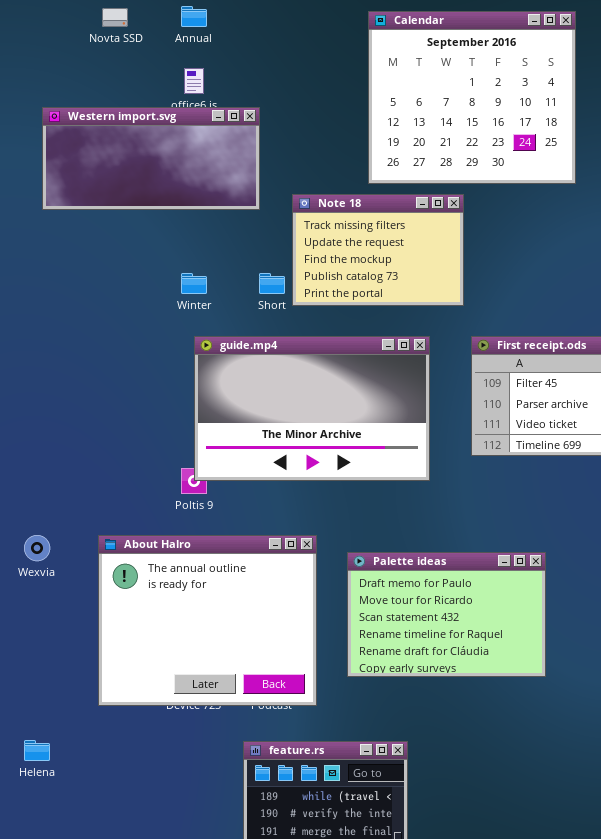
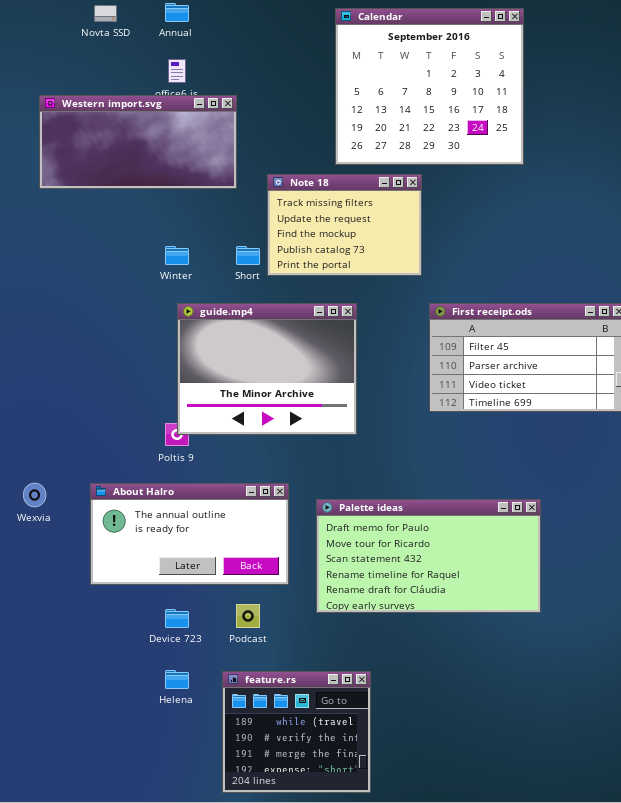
guide.mp4: [194,336,430,481] -> [177,303,357,435], resized
About Halro: [98,535,317,706] -> [90,483,289,585], resized
Palette ideas: [347,552,546,677] -> [316,499,541,613], resized
Helena: [24,740,50,761] -> [165,670,189,689], moved

